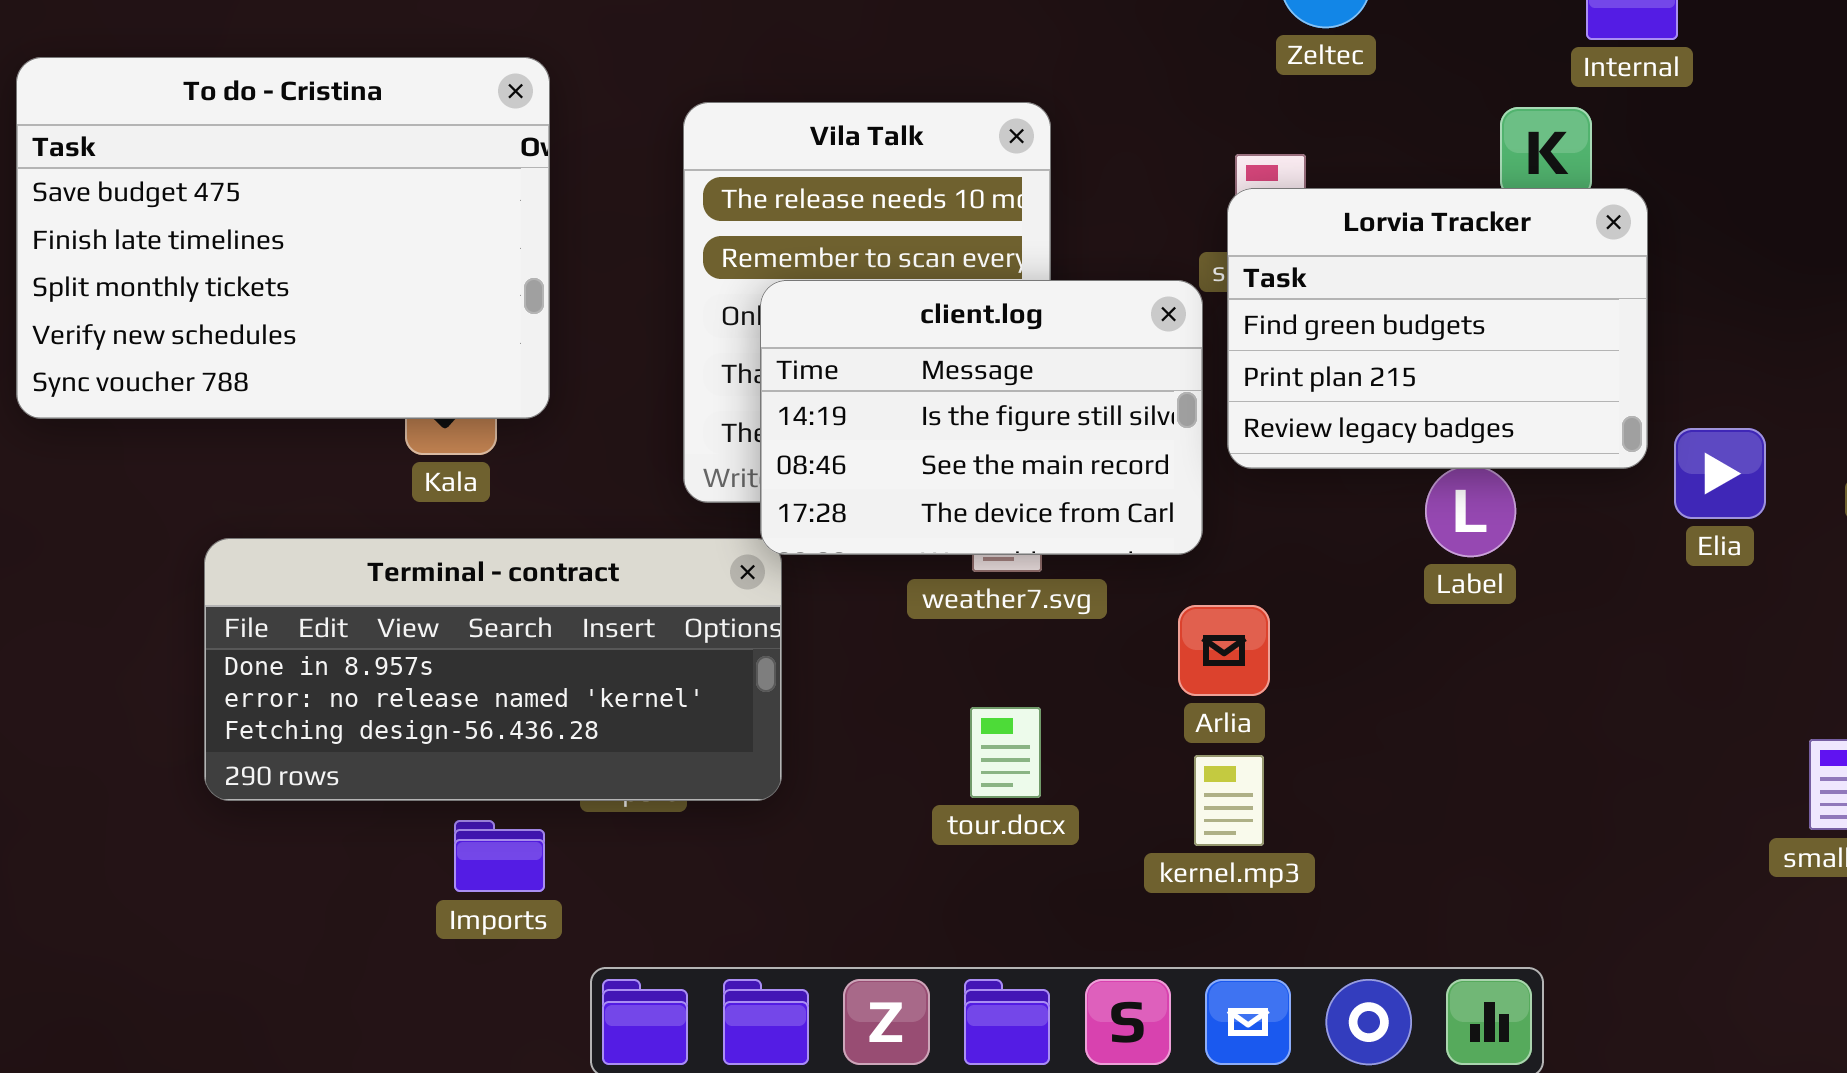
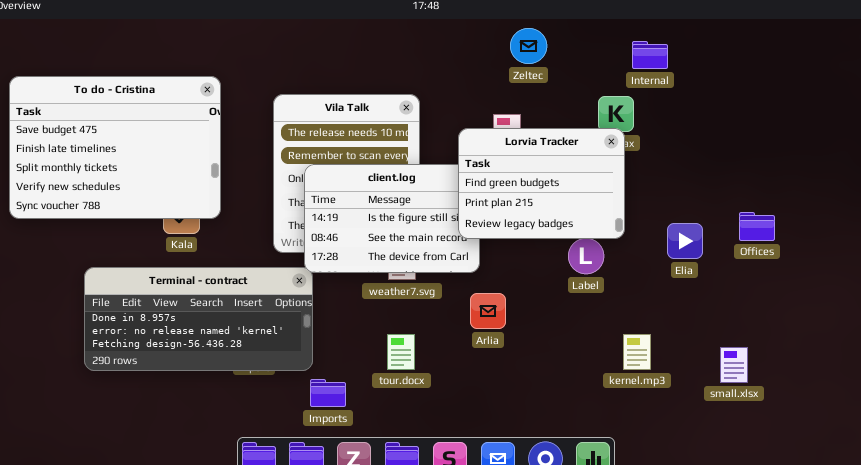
Lorvia Tracker: [1227,188,1648,469] -> [458,128,625,239], moved
kernel.mp3: [1194,755,1264,846] -> [623,334,651,370], moved
Imports: [454,820,545,892] -> [310,379,346,407], moved

